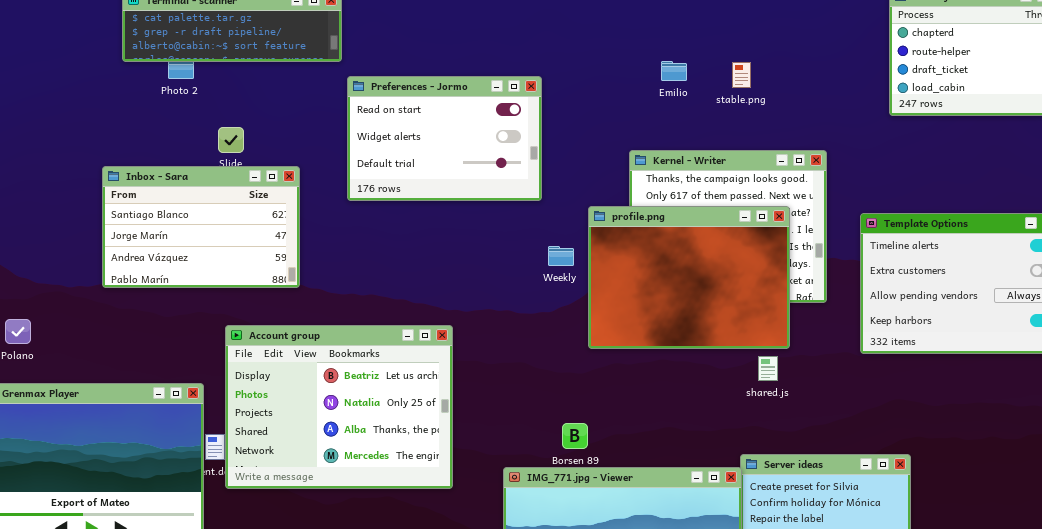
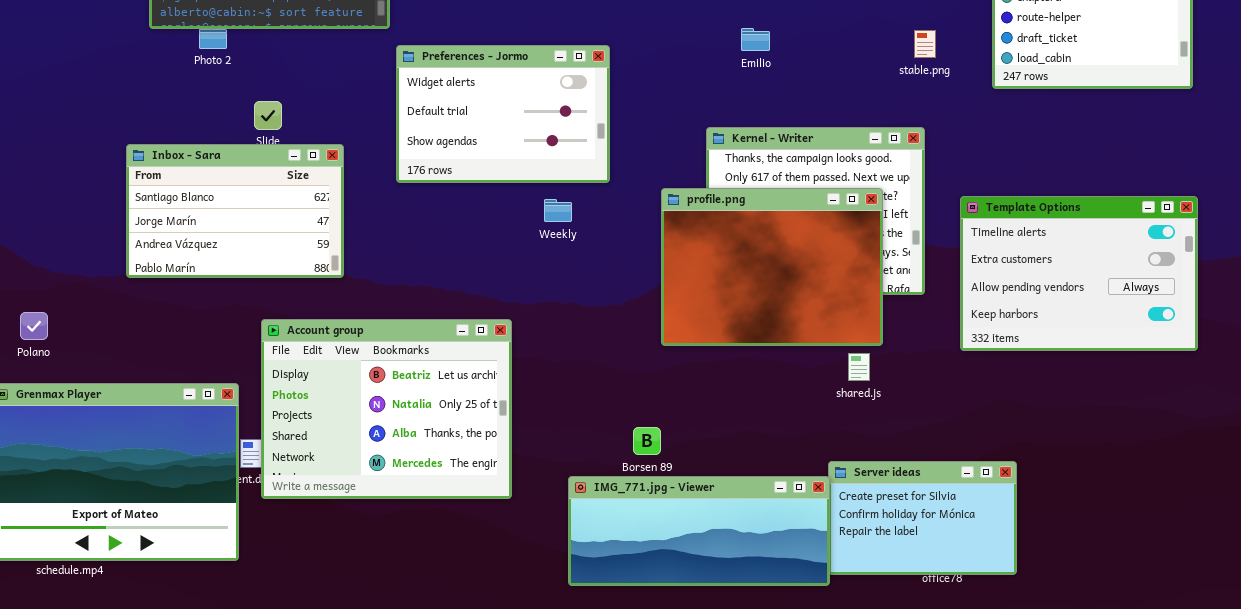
stable.png: [732,62,751,88] -> [914,30,936,58], moved
Preferences - Jormo: [347,76,542,201] -> [396,45,610,183], scrolled down 1 row
Weekly: [548,246,574,266] -> [544,199,572,222], moved

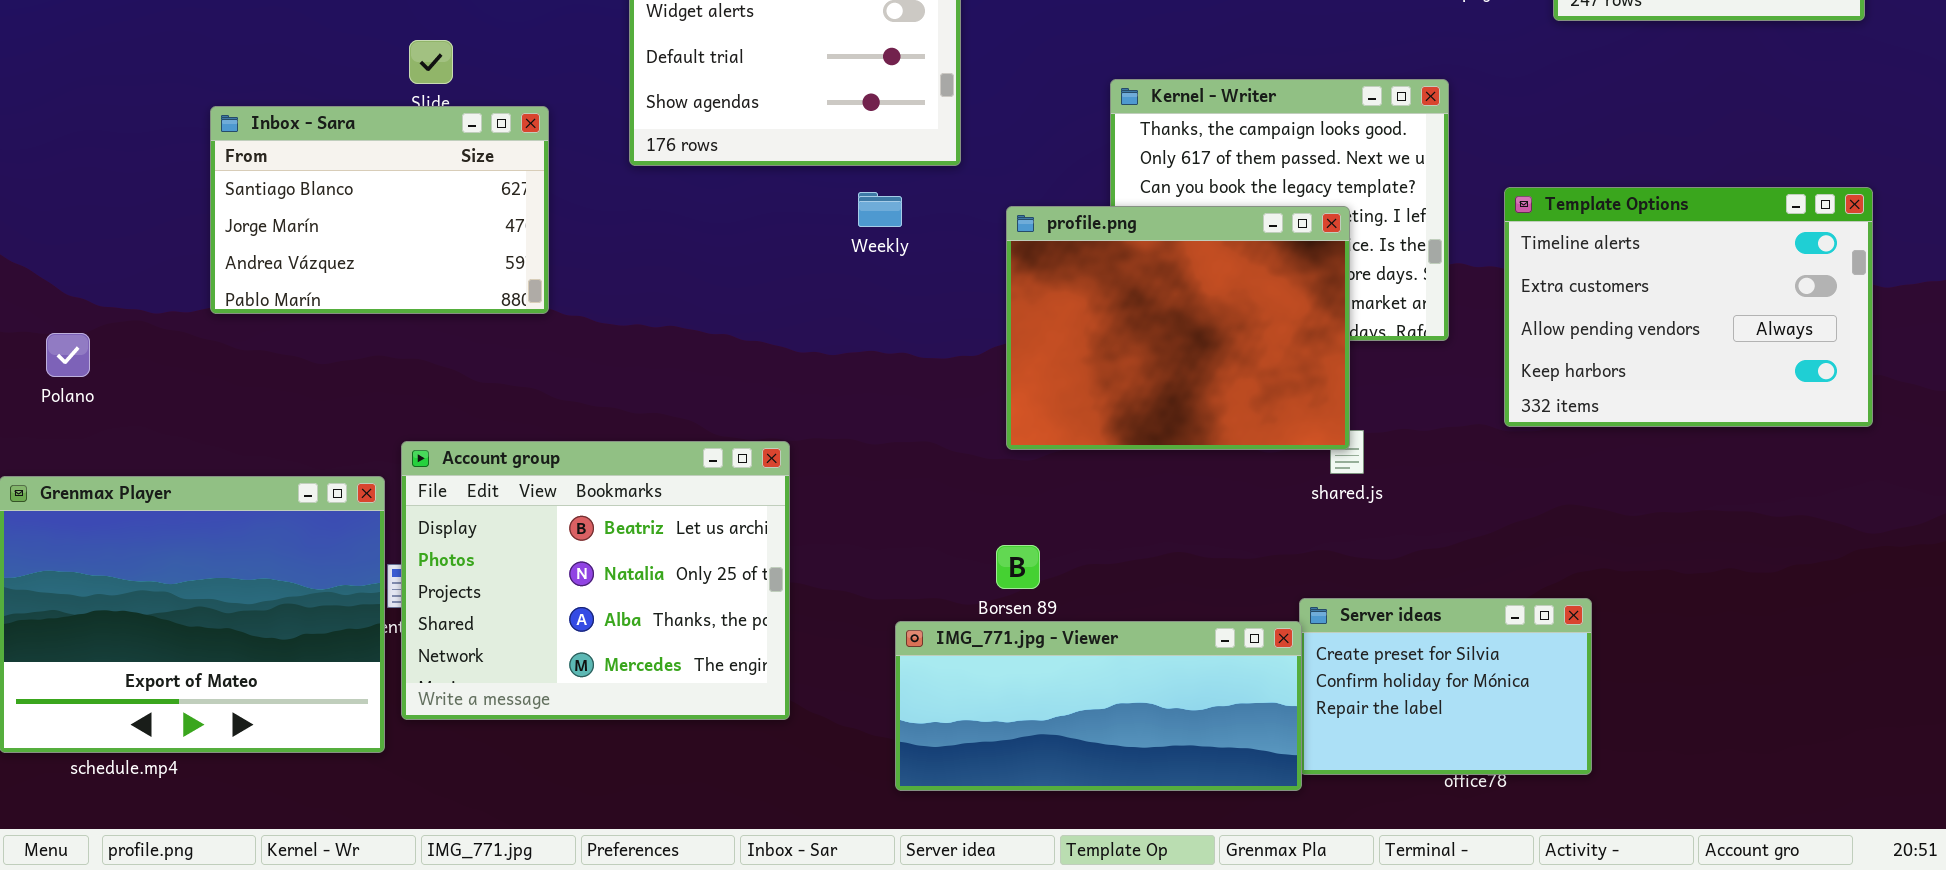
profile.png: [661,188,883,346] -> [1006,206,1350,450], moved
Polano: [20,312,48,340] -> [46,333,90,377], moved
Account group: [261,319,512,499] -> [401,441,790,720], moved

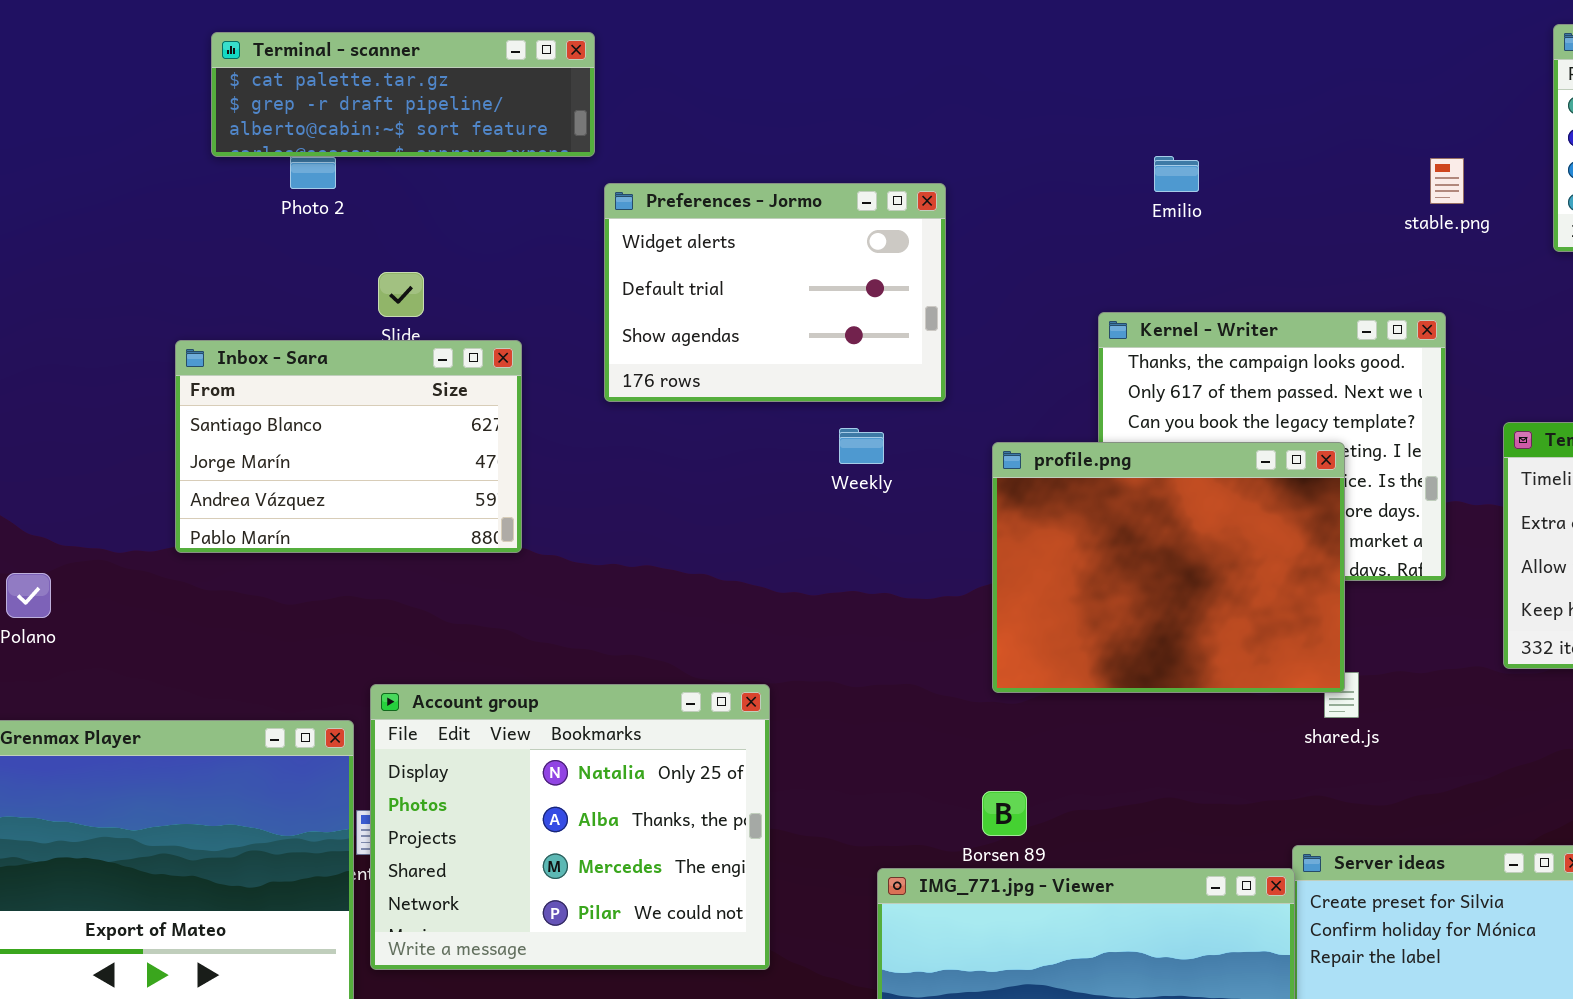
Account group: [401,441,790,720] -> [370,684,770,970], scrolled down 1 row

